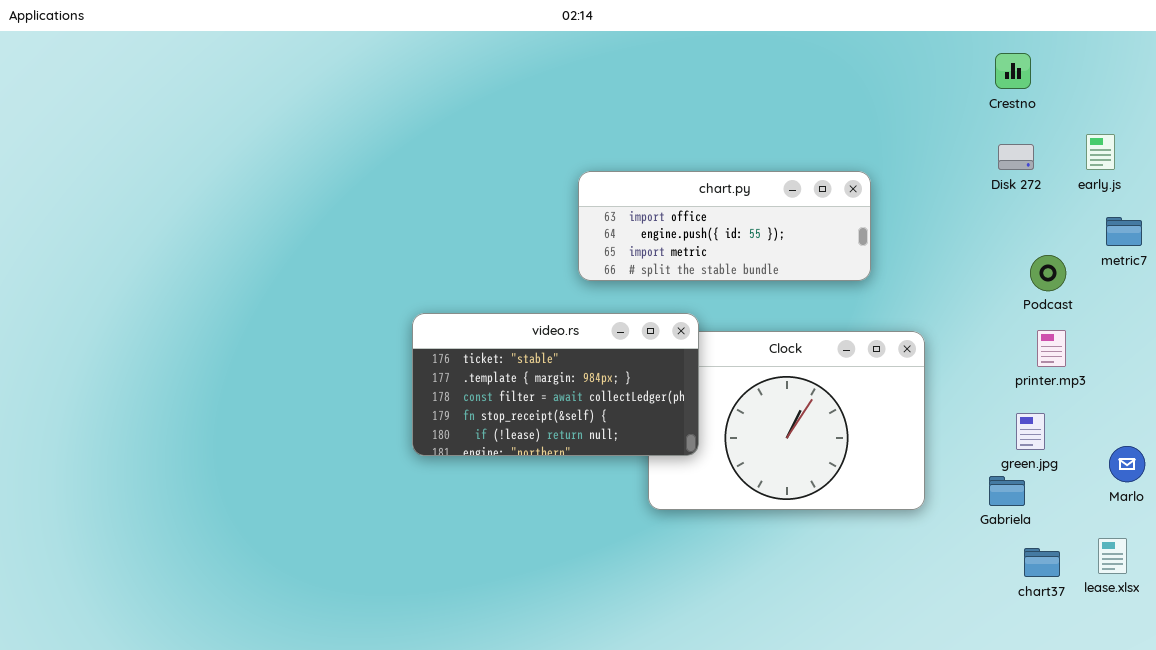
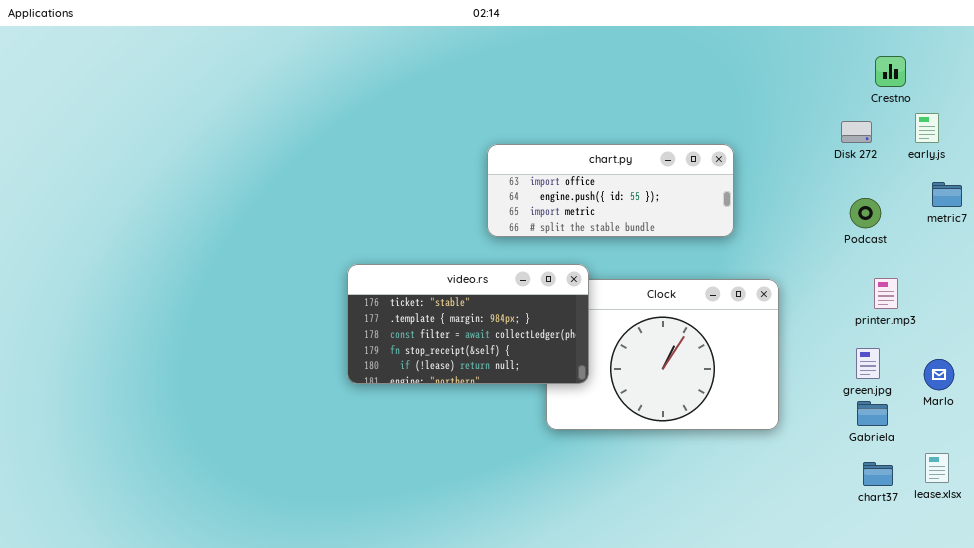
Crestno: [995,53,1031,89] -> [875,56,906,87], moved
Podcast: [1030,255,1066,291] -> [850,198,881,228], moved
Marlo: [1109,446,1145,482] -> [924,359,954,390], moved
Gabriela: [989,476,1025,506] -> [857,401,888,426], moved

